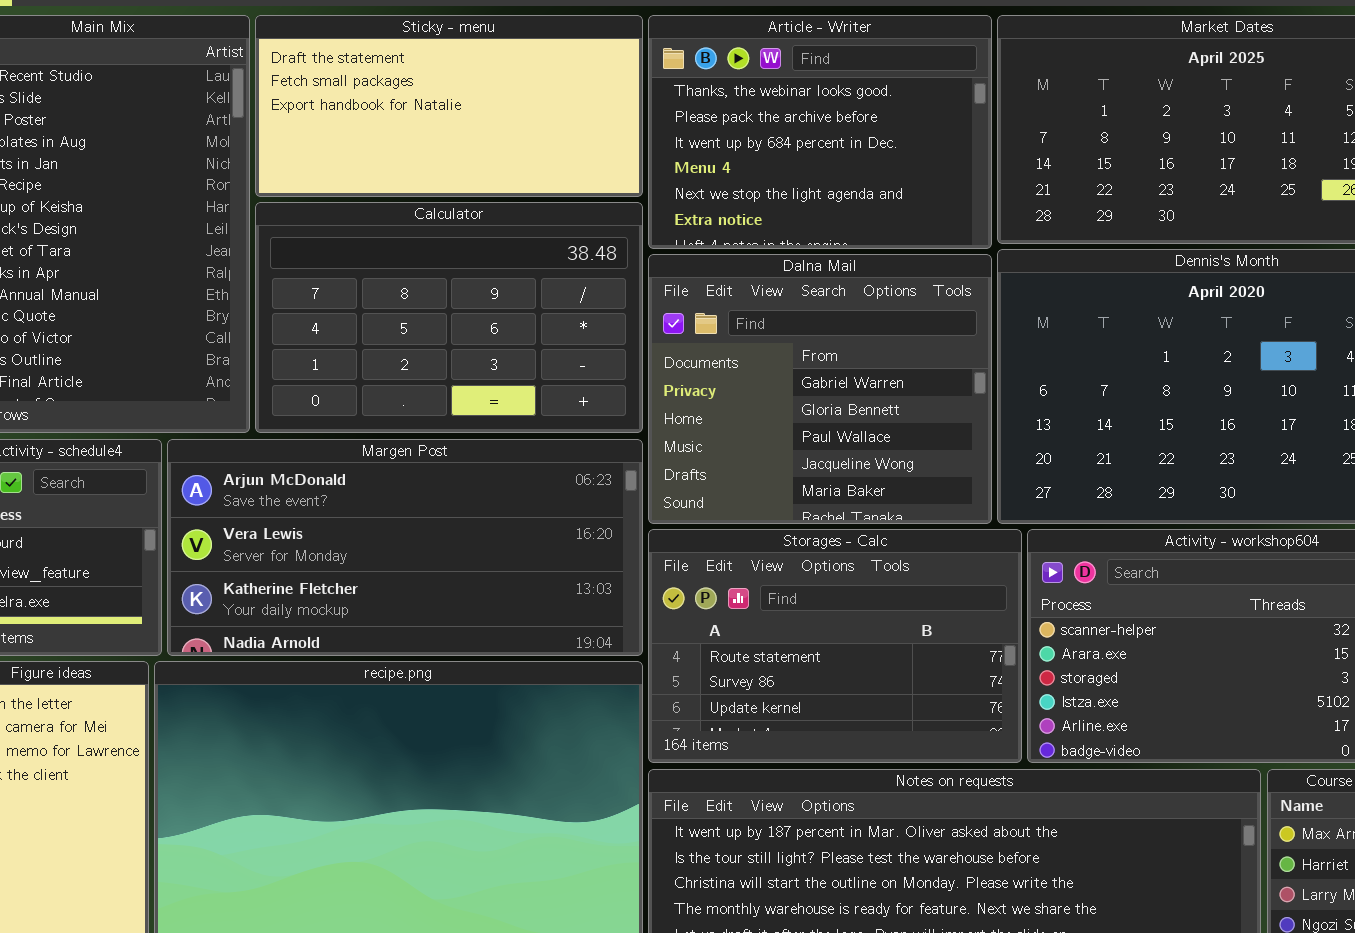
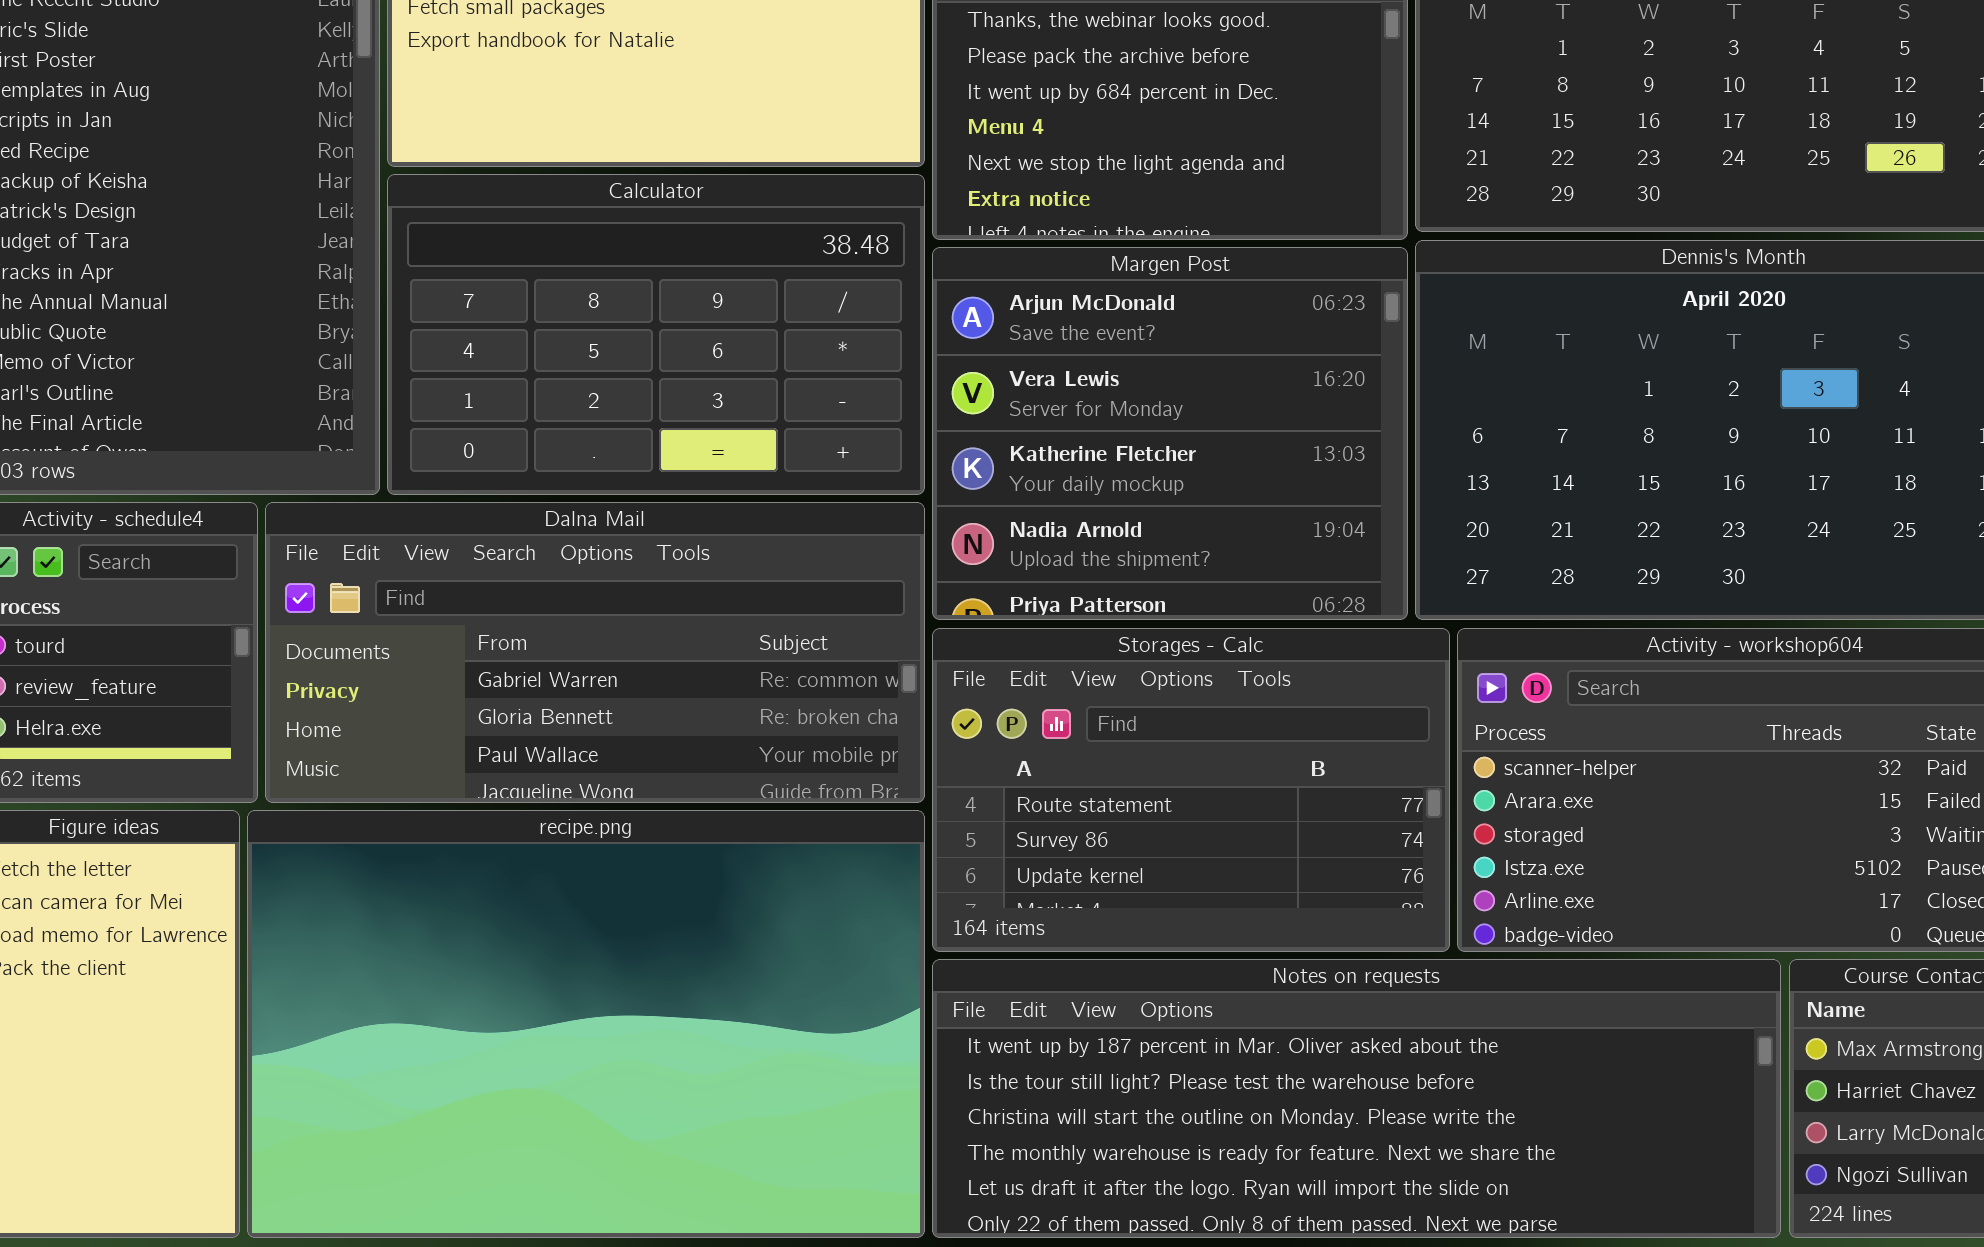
Dalna Mail: [648,254,992,524] -> [265,502,925,803], moved, resized
Margen Post: [167,439,643,656] -> [932,247,1408,620], moved, resized

